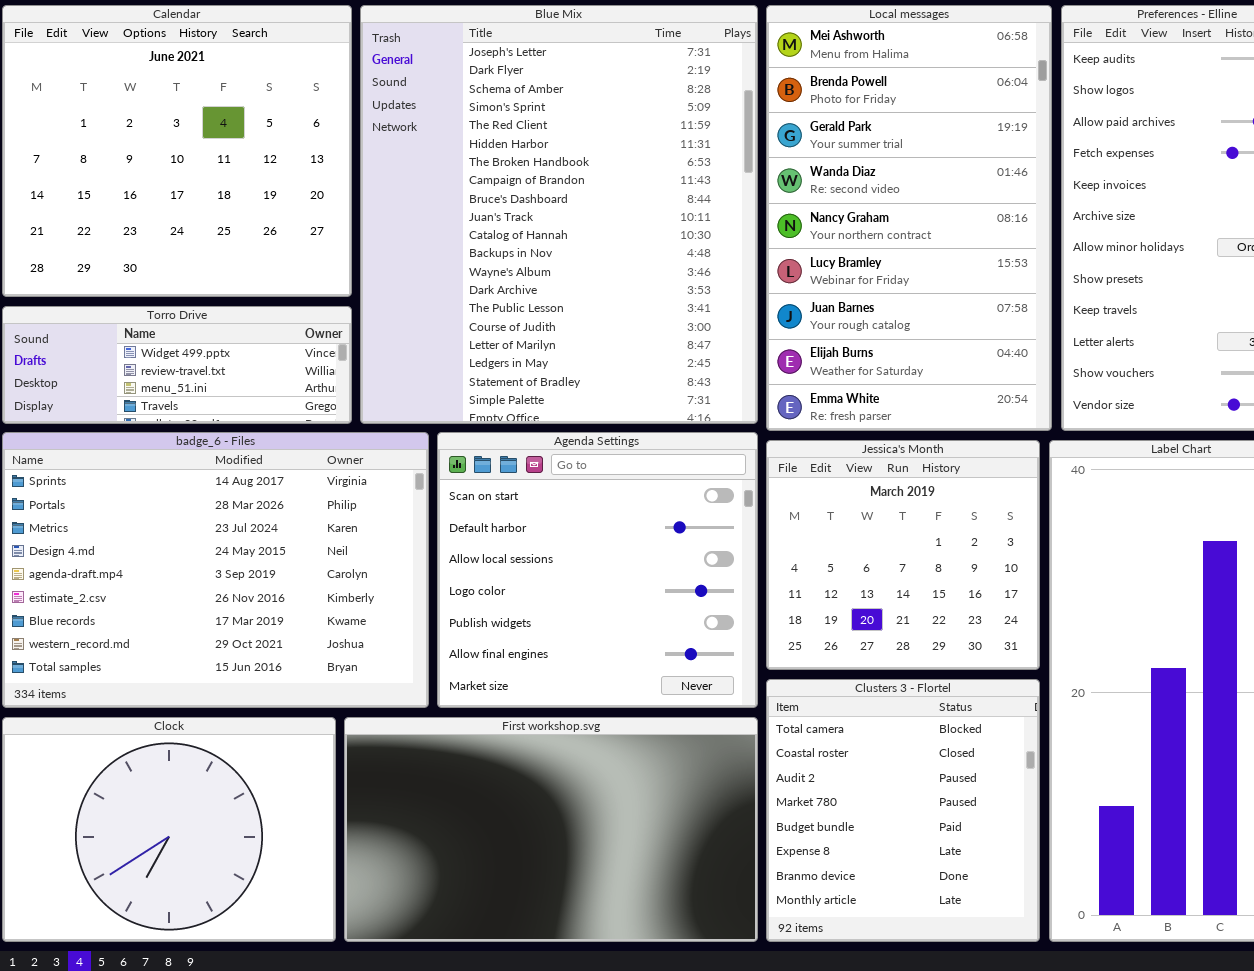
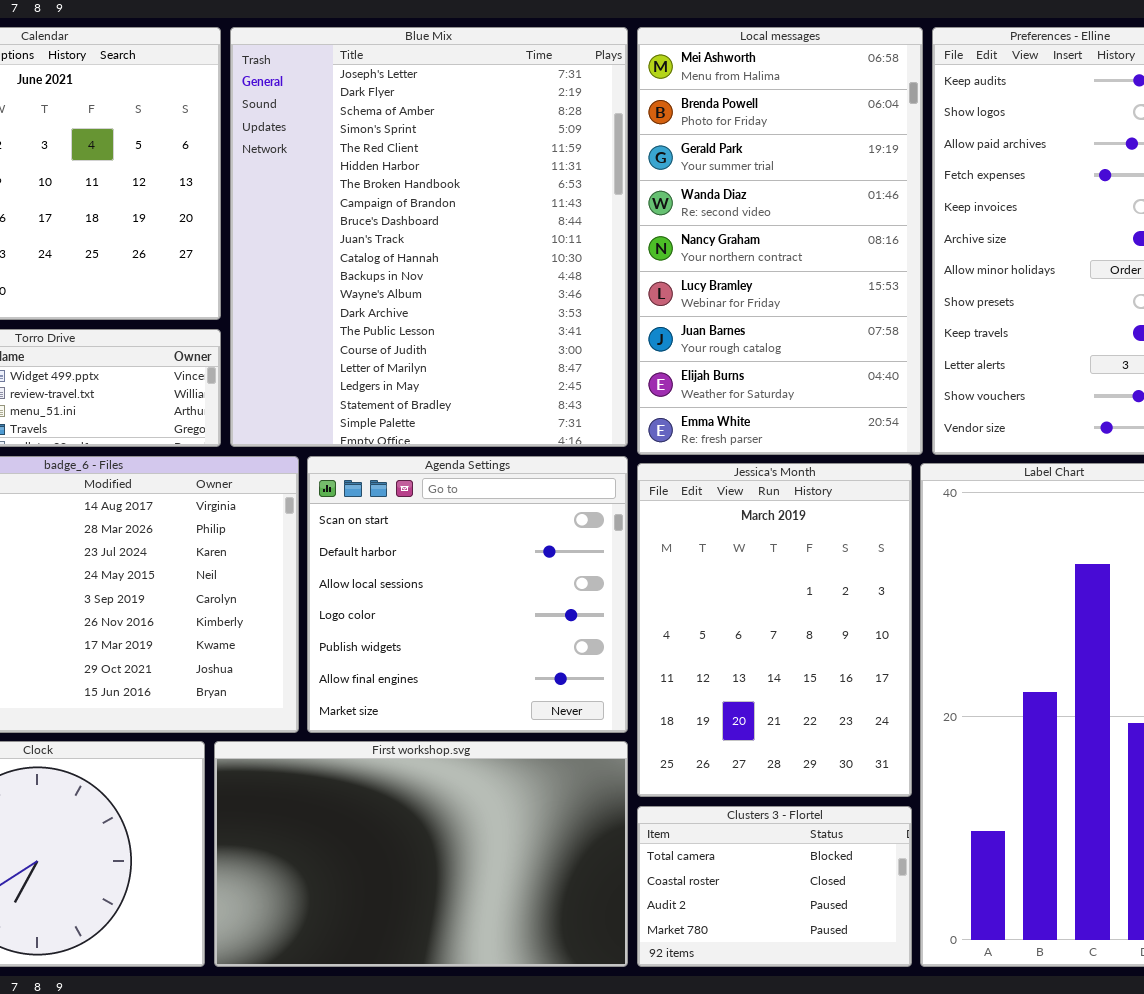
Jessica's Month: [766,440,1040,670] -> [637,463,912,797], resized
Clusters 3 - Flortel: [766,679,1040,942] -> [637,806,912,967], resized

